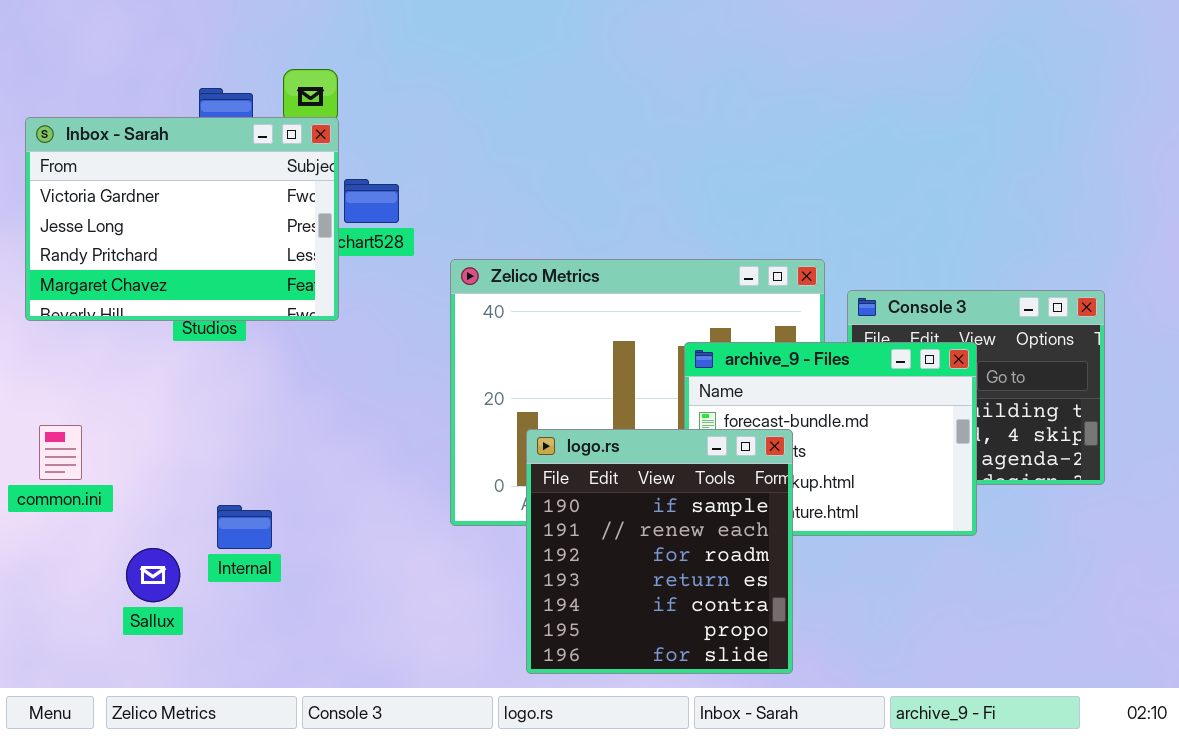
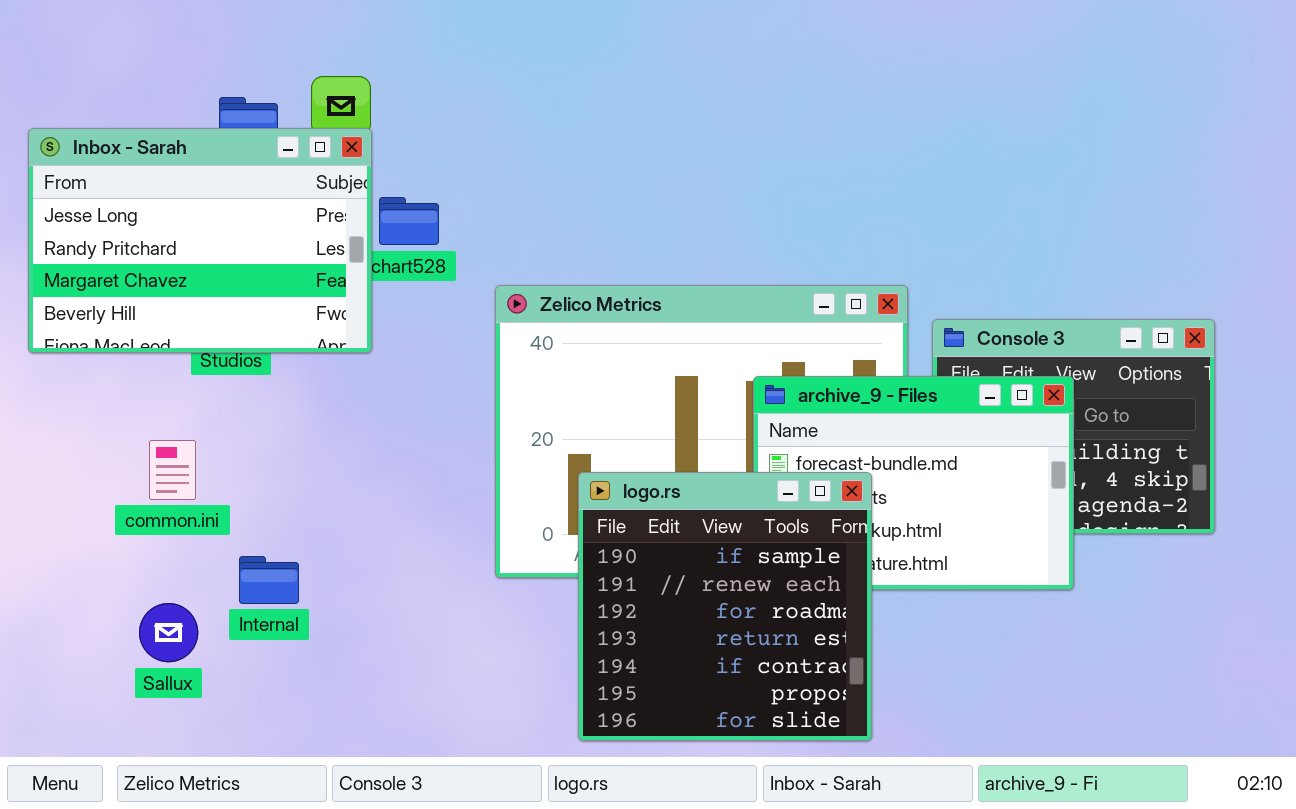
Inbox - Sarah: [25,117,339,321] -> [28,128,372,353], scrolled down 1 row
common.ini: [39,425,82,480] -> [149,440,196,500], moved

